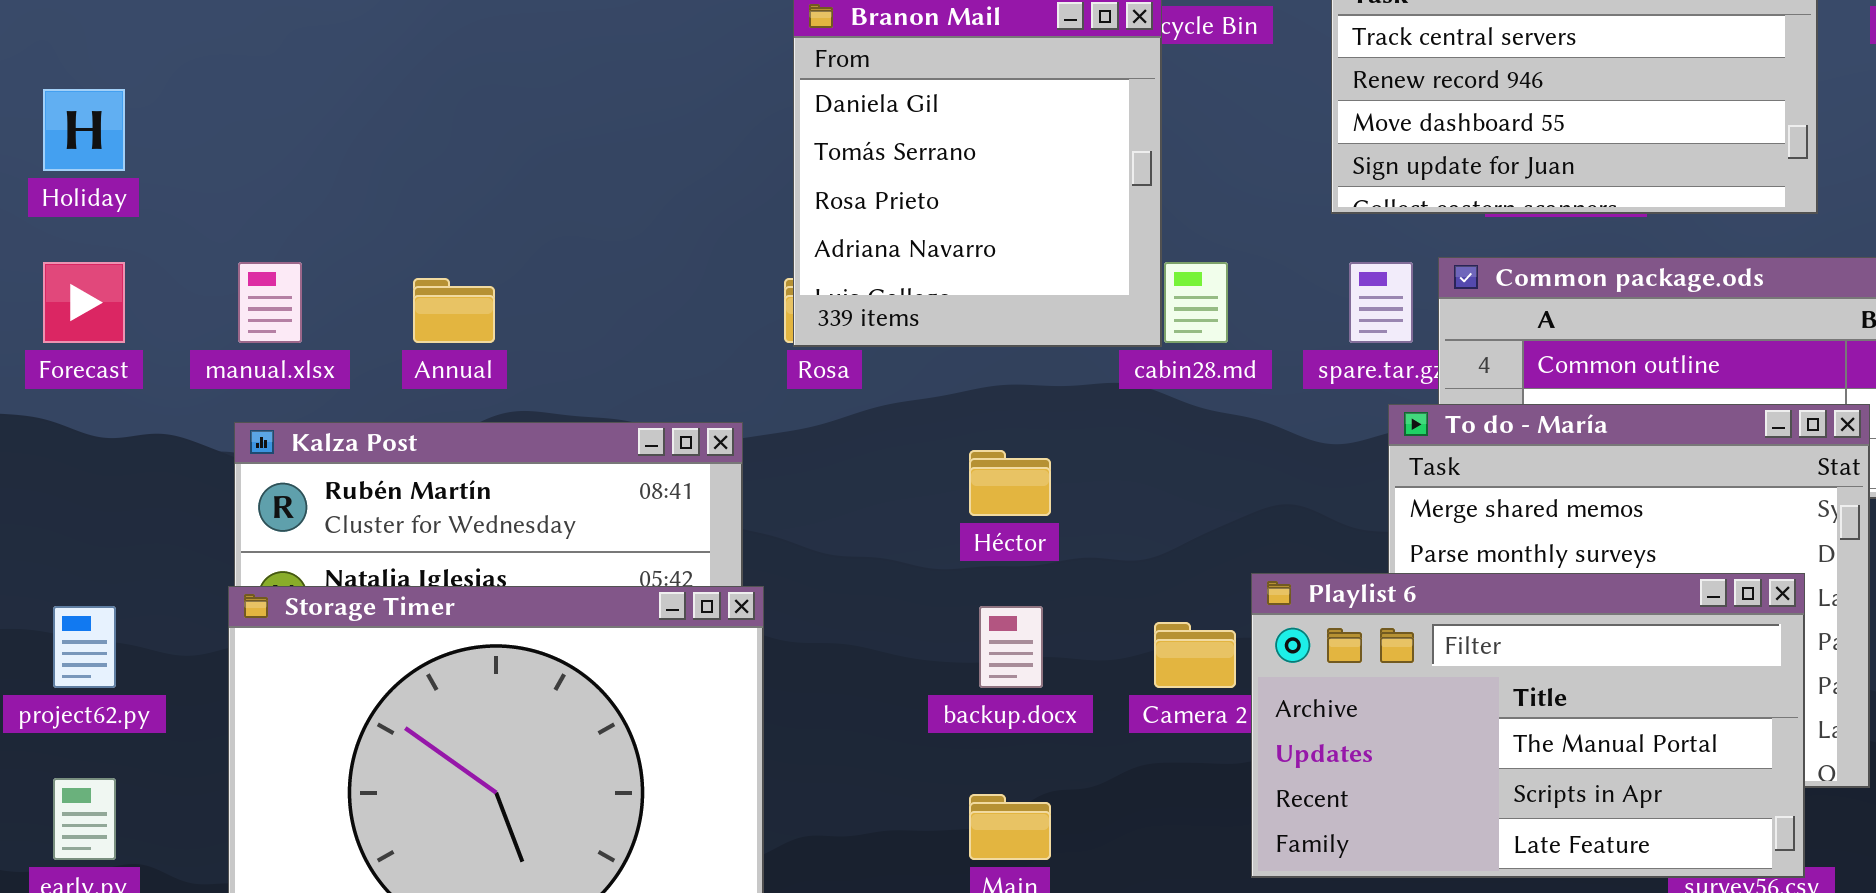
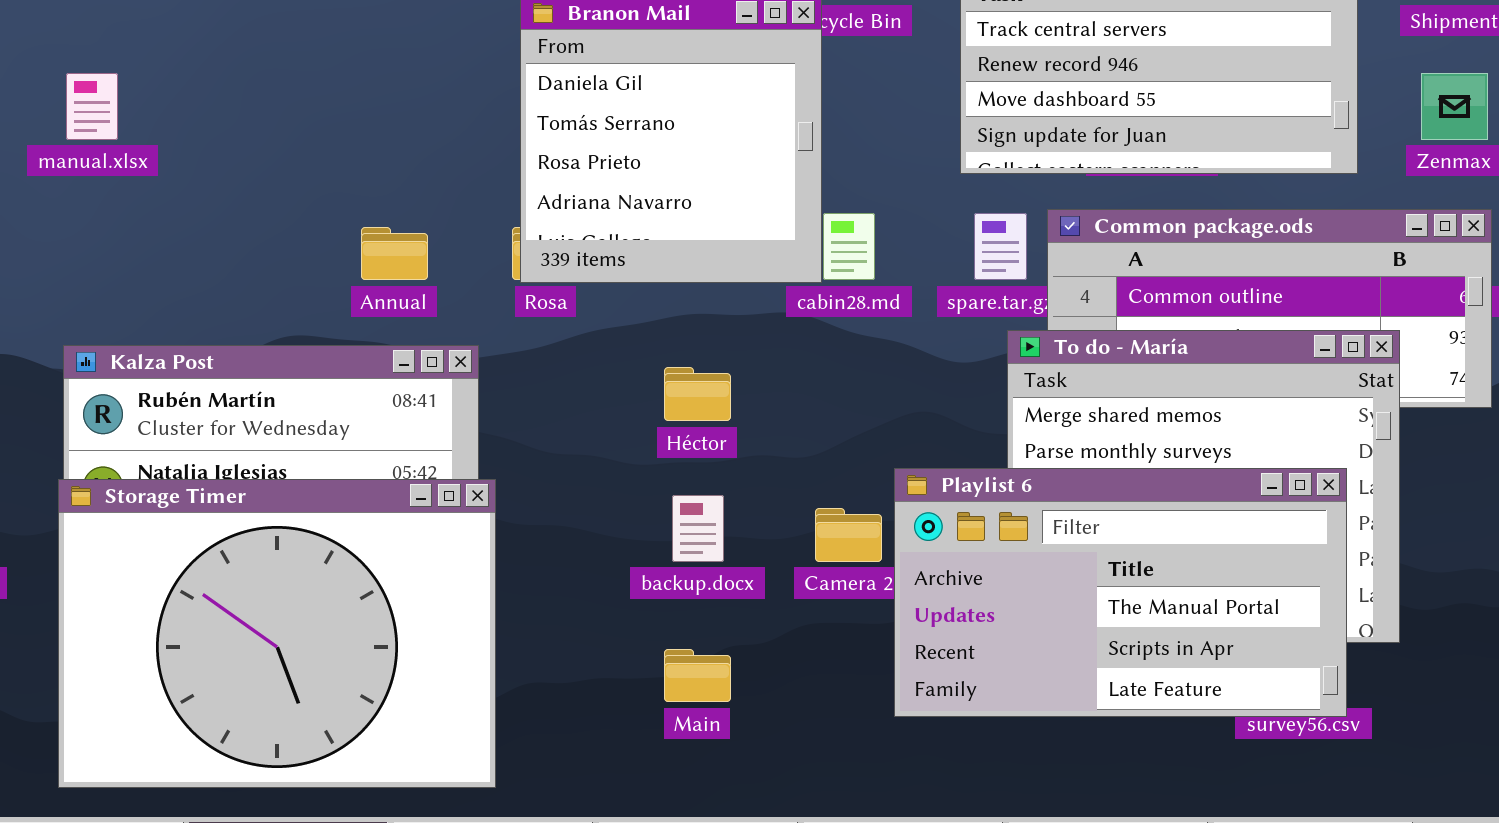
manual.xlsx: [238,262,302,343] -> [66,73,118,140], moved
Annual: [413,278,495,343] -> [361,227,428,280], moved

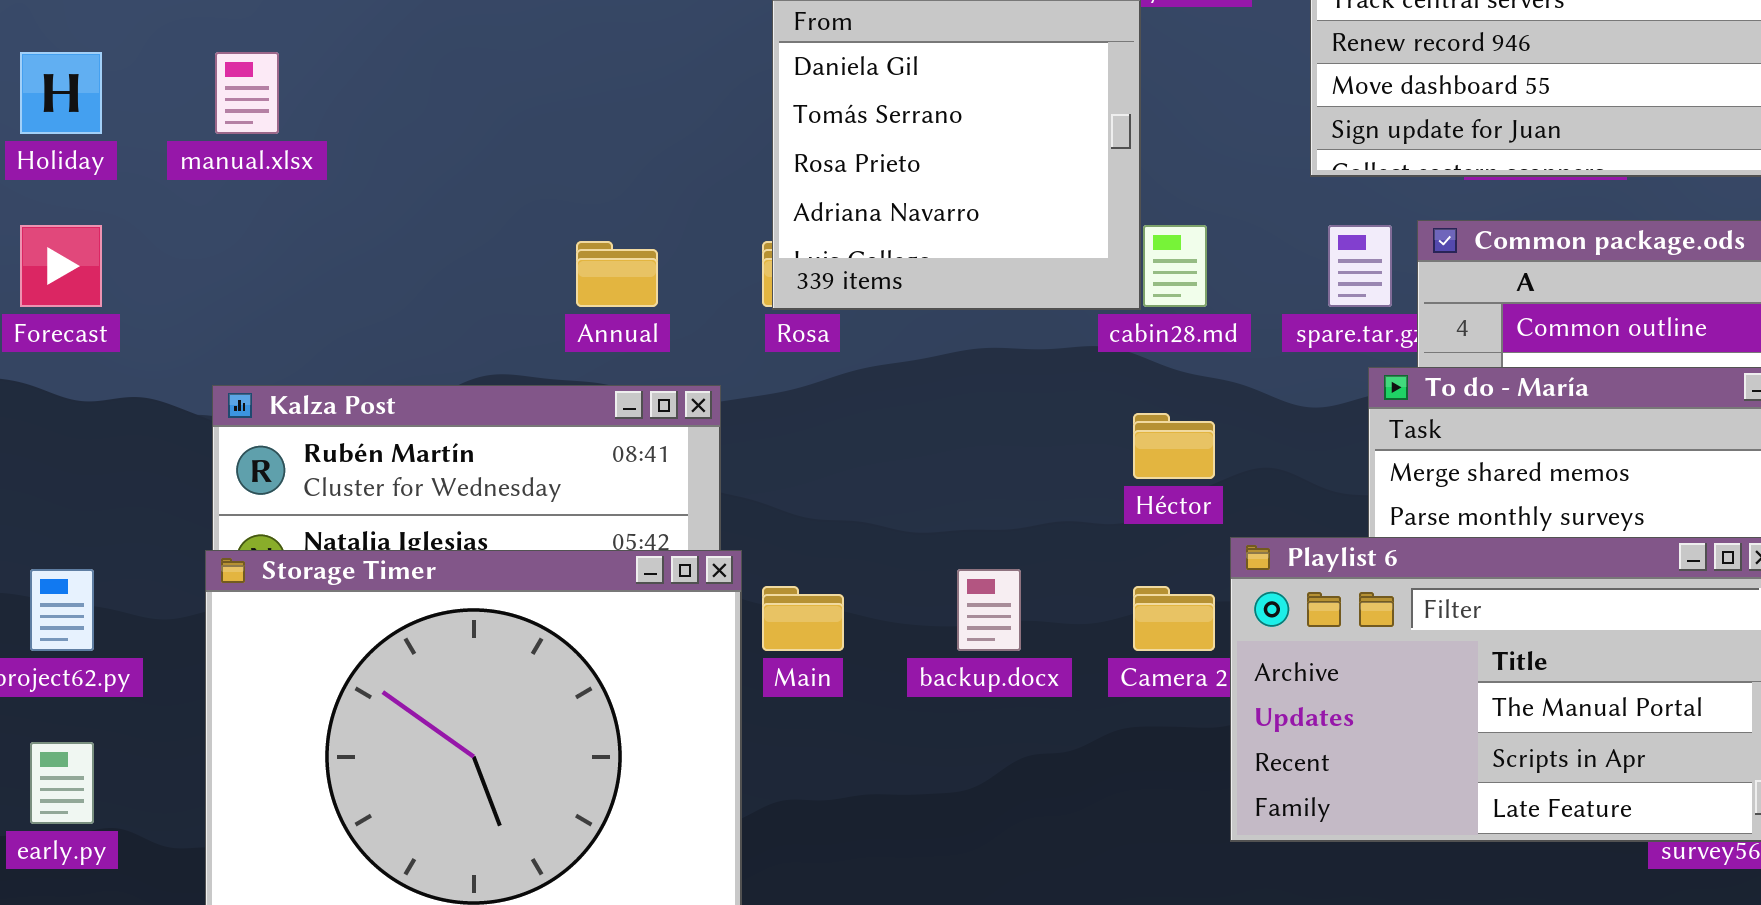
Héctor: [664,367,731,421] -> [1133,413,1215,479], moved
Main: [664,649,731,702] -> [762,586,844,651], moved

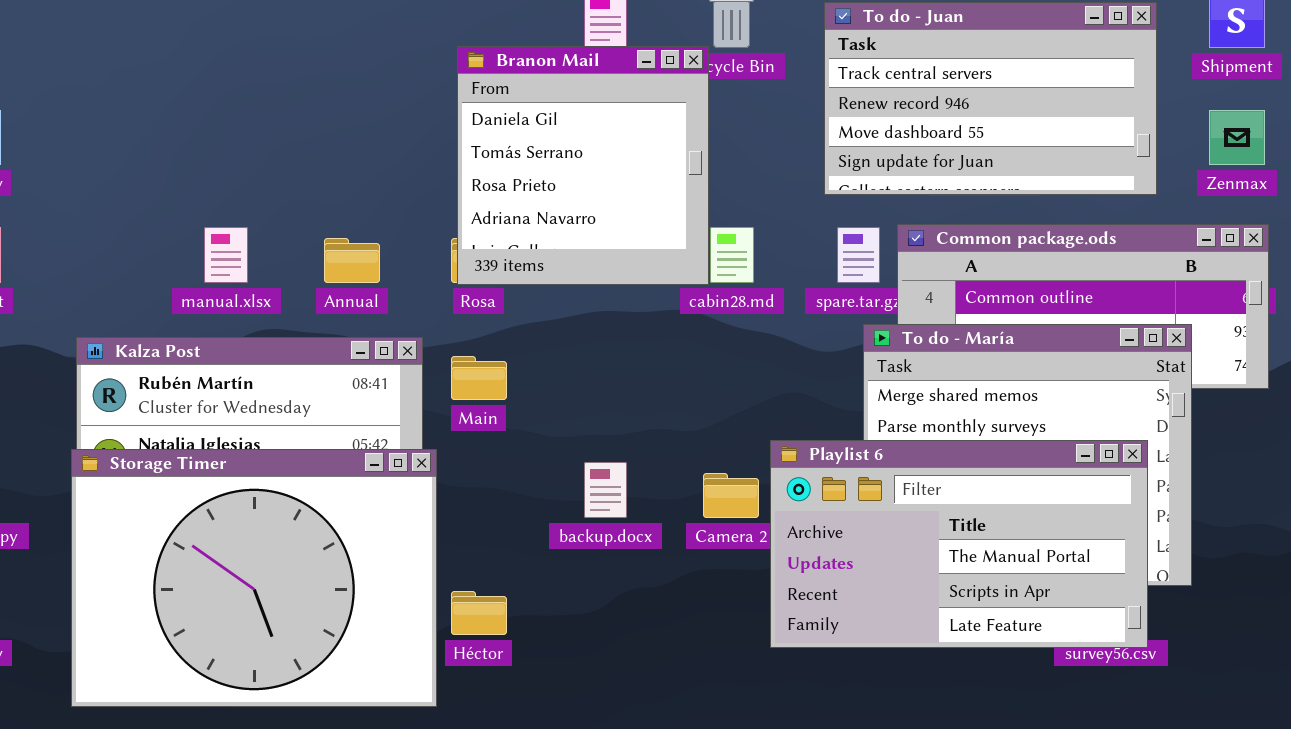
manual.xlsx: [215,52,279,134] -> [204,227,248,283], moved
Héctor: [1133,413,1215,479] -> [451,591,507,635], moved
Main: [762,586,844,651] -> [451,356,507,400], moved

